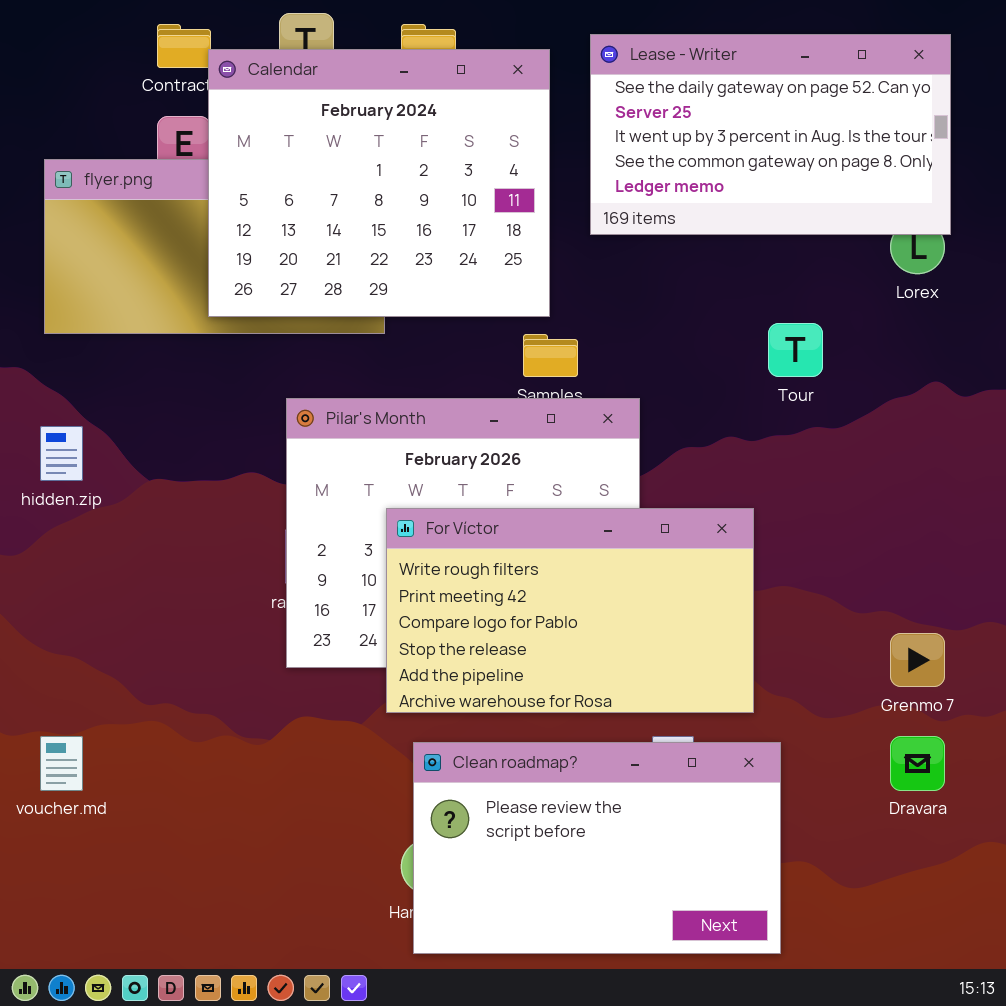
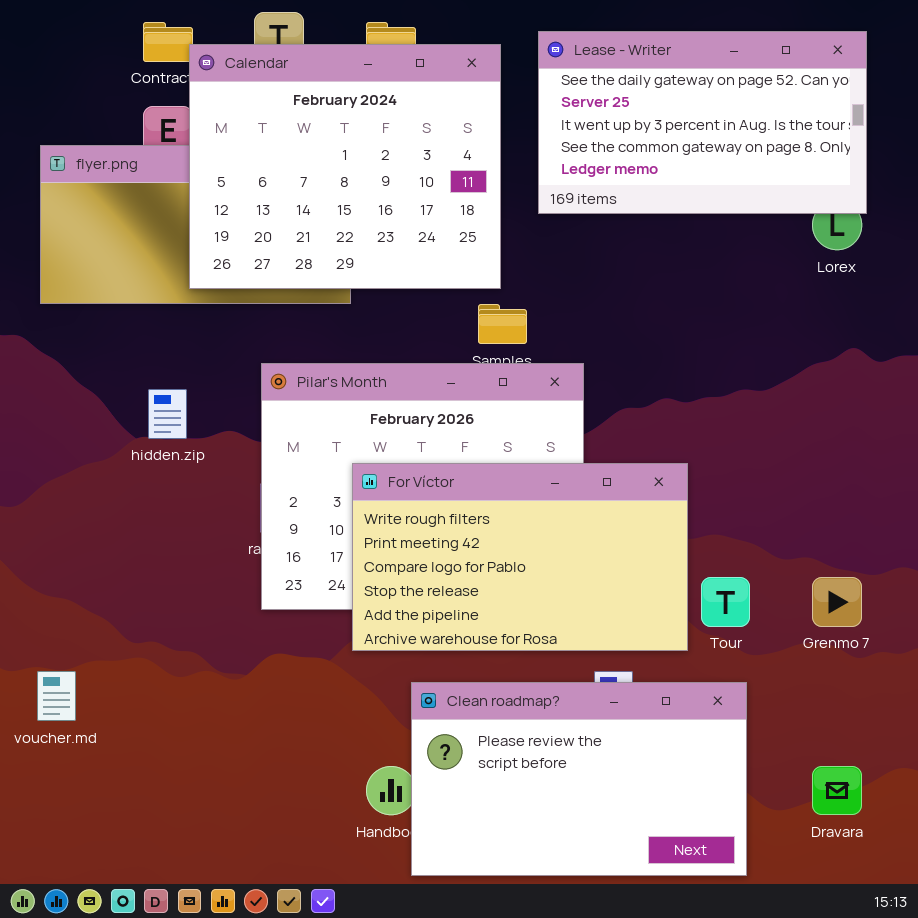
Tour: [768,323,823,377] -> [701,577,750,627], moved
hidden.zip: [40,426,83,481] -> [148,389,187,439], moved
Dravara: [890,736,945,791] -> [812,766,862,815], moved
Clean roadmap?: [413,742,781,954] -> [411,682,747,876], moved

